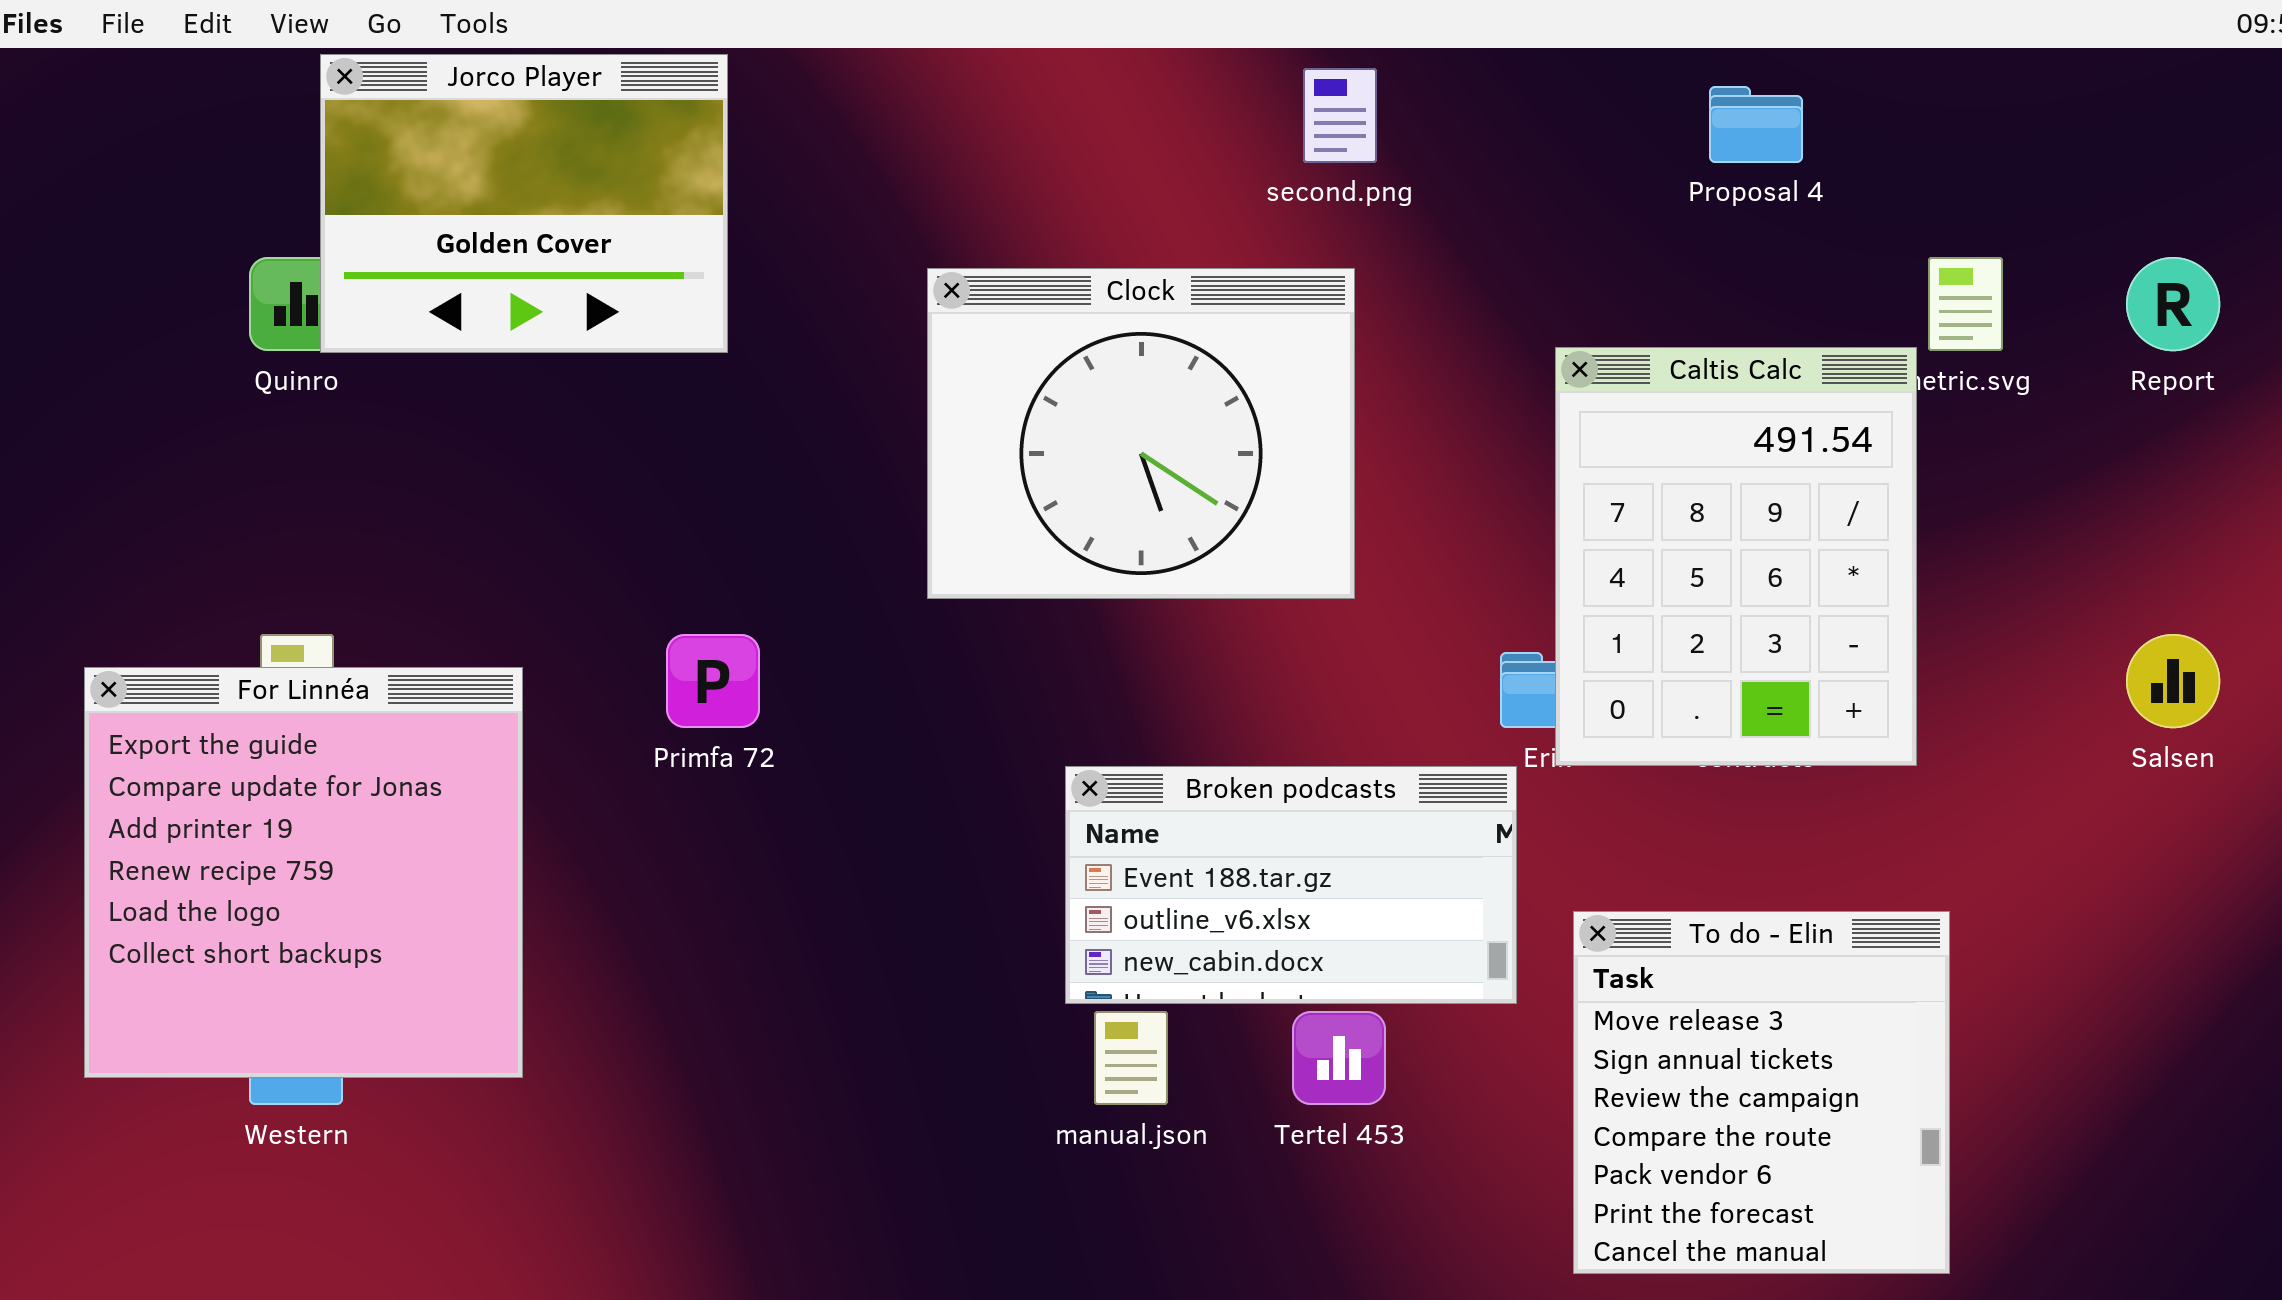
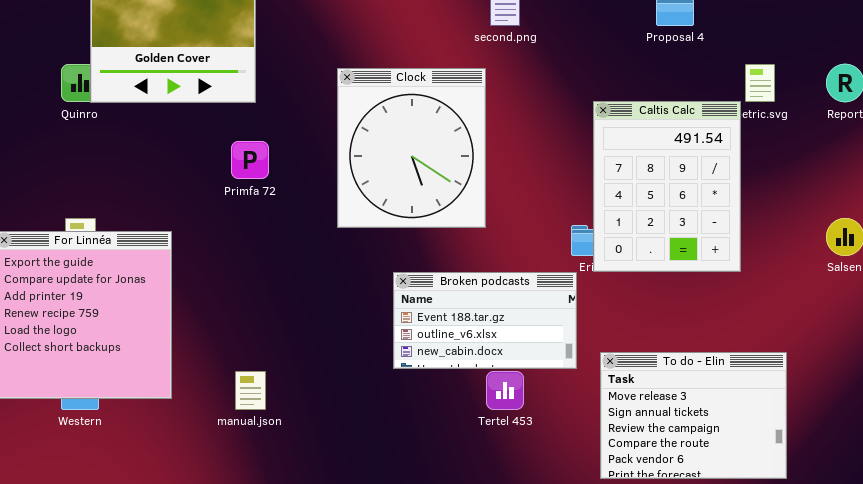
Clock: [927,268,1355,599] -> [337,68,486,228], resized
Primfa 72: [666,634,760,728] -> [231,141,269,179], moved
To do - Elin: [1573,911,1950,1274] -> [600,352,787,479], resized
manual.json: [1094,1011,1168,1105] -> [235,371,266,410], moved

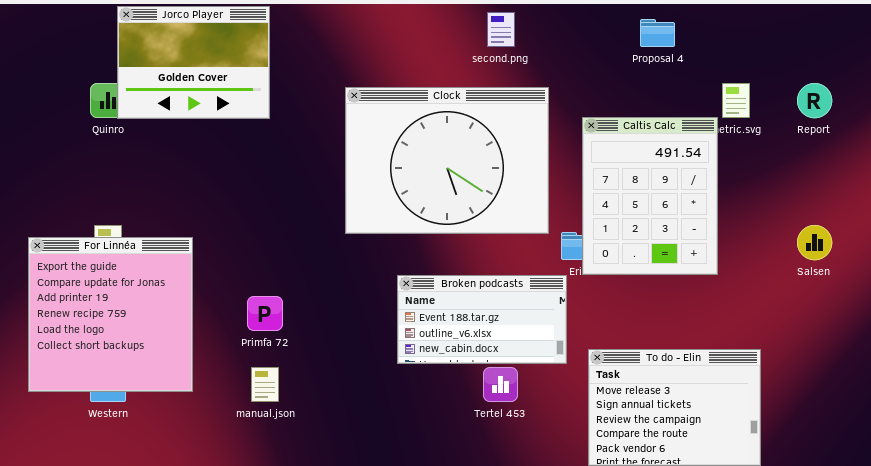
Clock: [337,68,486,228] -> [345,87,549,234], resized
Primfa 72: [231,141,269,179] -> [247,296,283,331], moved

